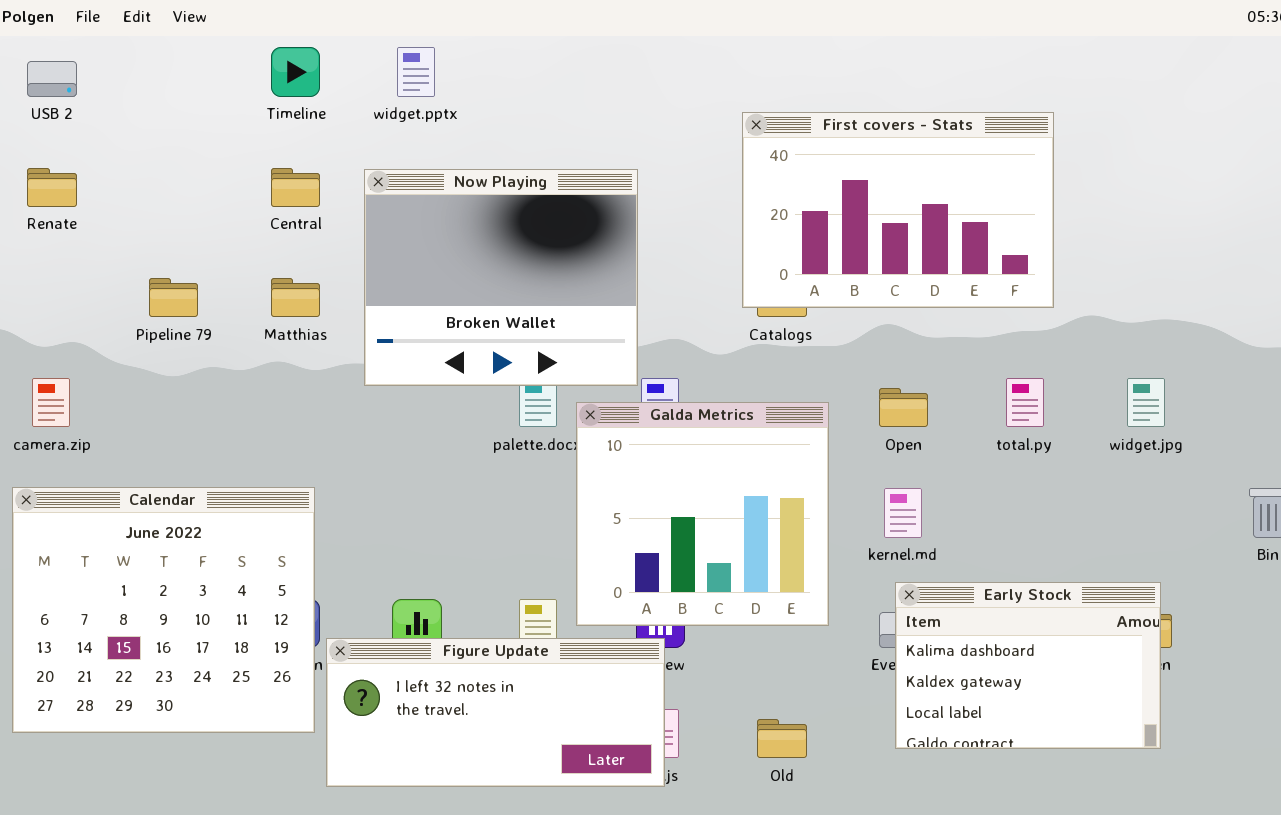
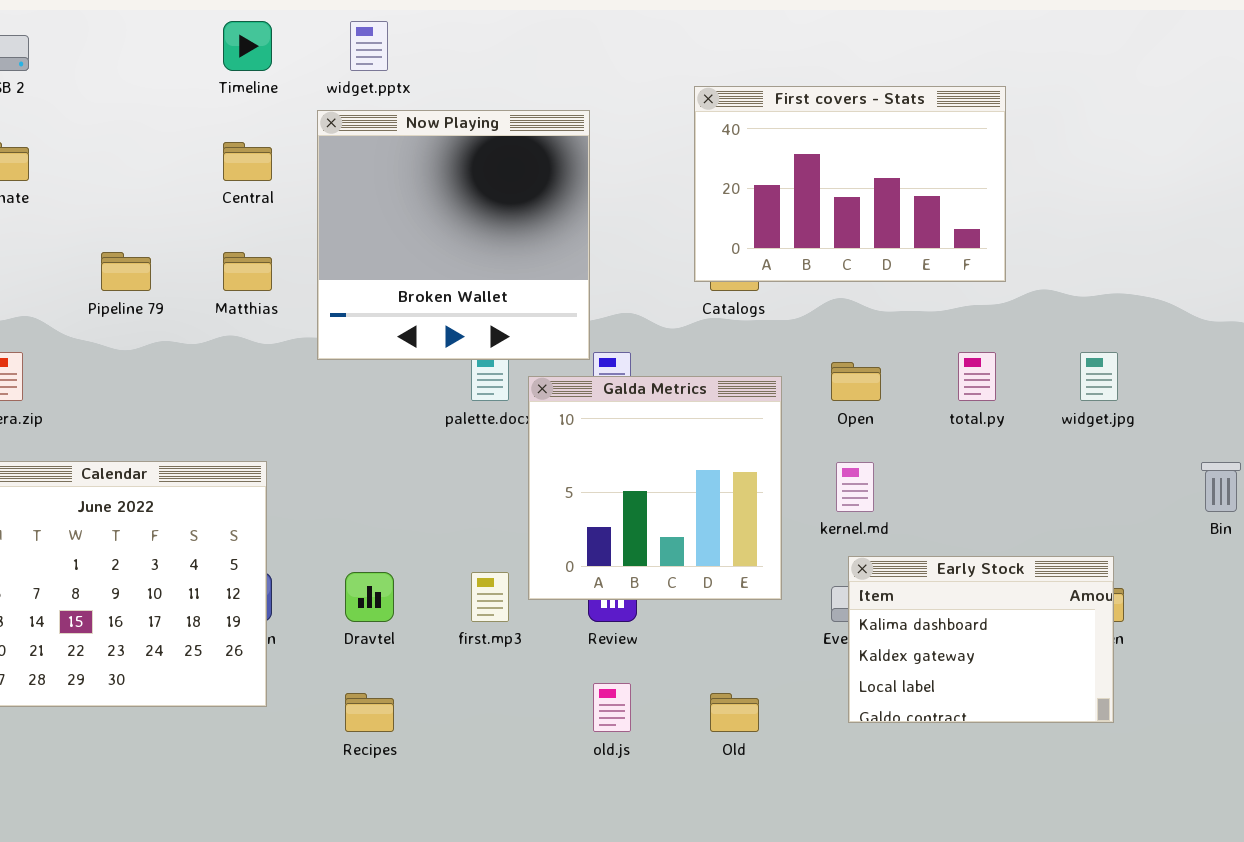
Now Playing: [364,169,638,386] -> [317,110,590,360], resized
Figure Update: [326,638,665,787] -> none, closed

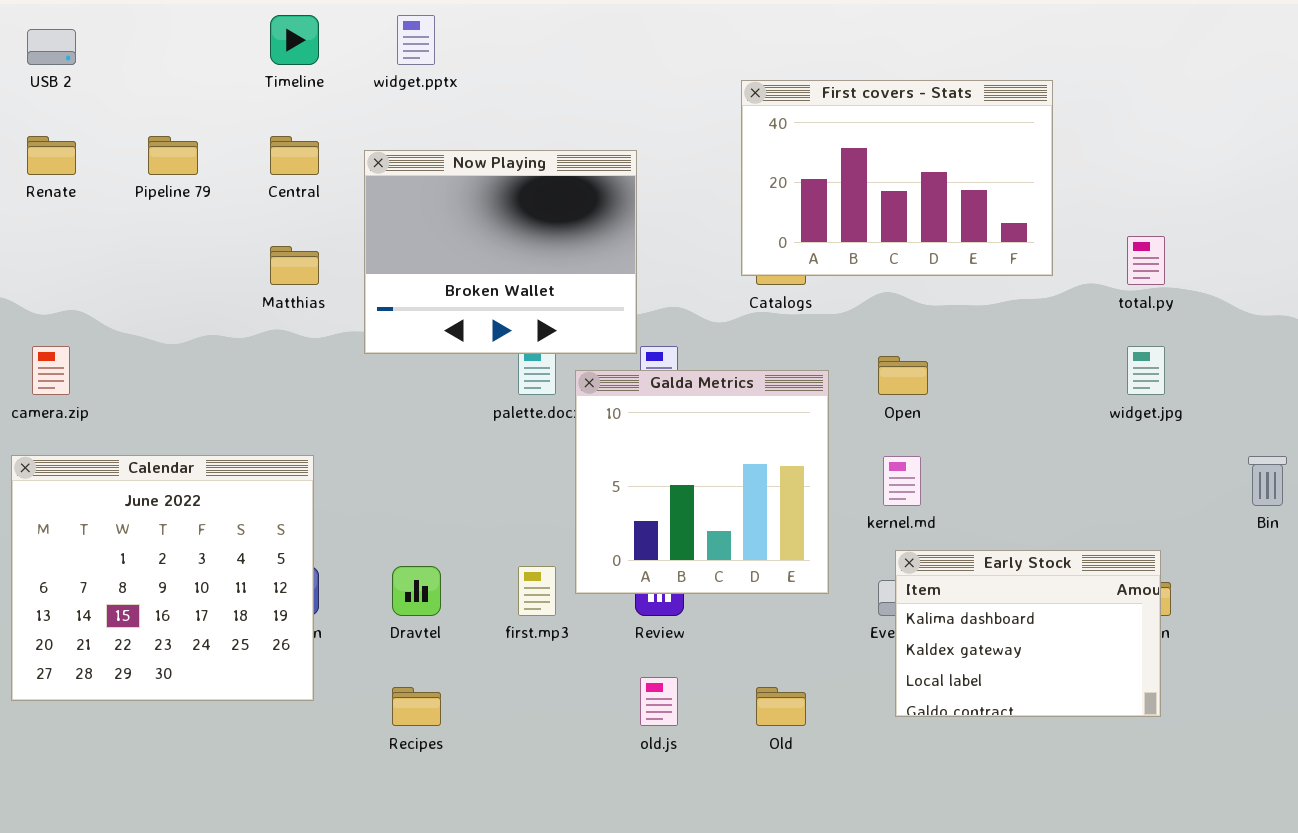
Now Playing: [317,110,590,360] -> [364,150,637,354], resized
Pipeline 79: [101,252,151,291] -> [148,136,198,175], moved
total.py: [958,352,996,401] -> [1127,236,1165,285], moved

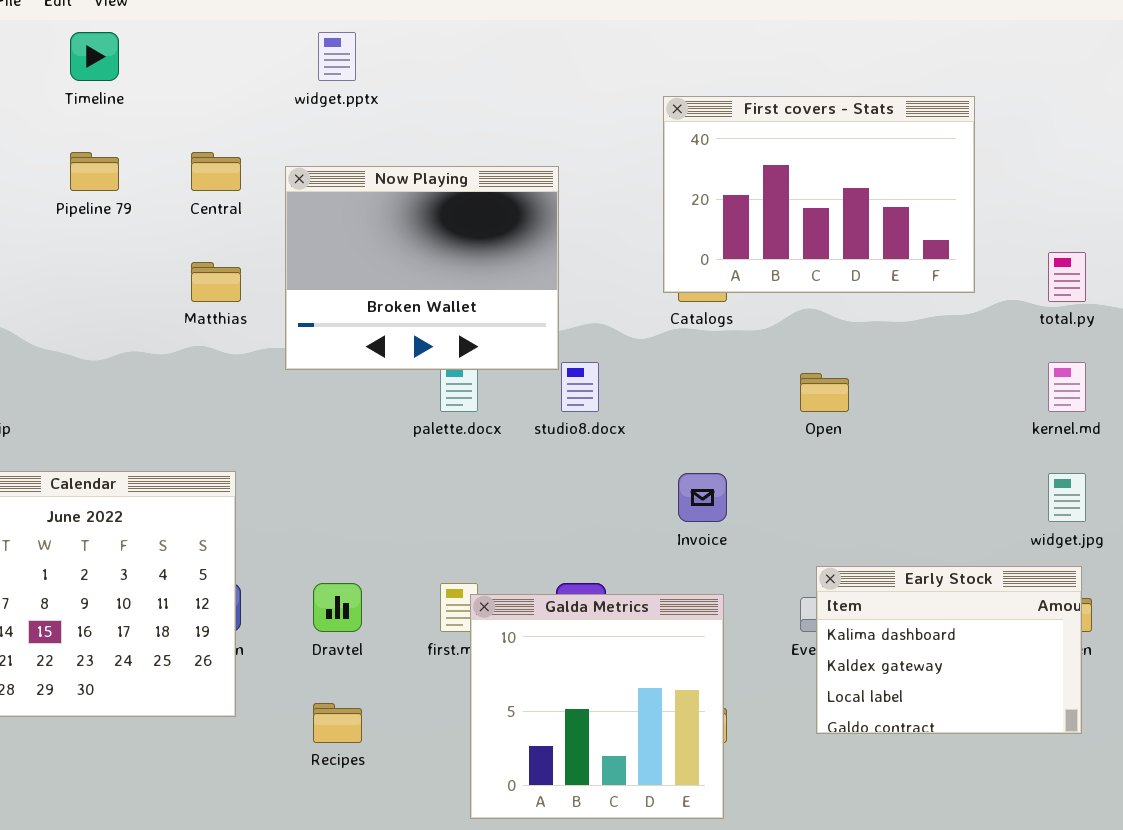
Timeline: [270,15,319,65] -> [70,32,119,81], moved
widget.jpg: [1127,346,1165,395] -> [1048,473,1086,522], moved
Galda Metrics: [575,370,829,594] -> [470,594,724,819], moved
kernel.md: [883,456,921,506] -> [1048,362,1086,412], moved

